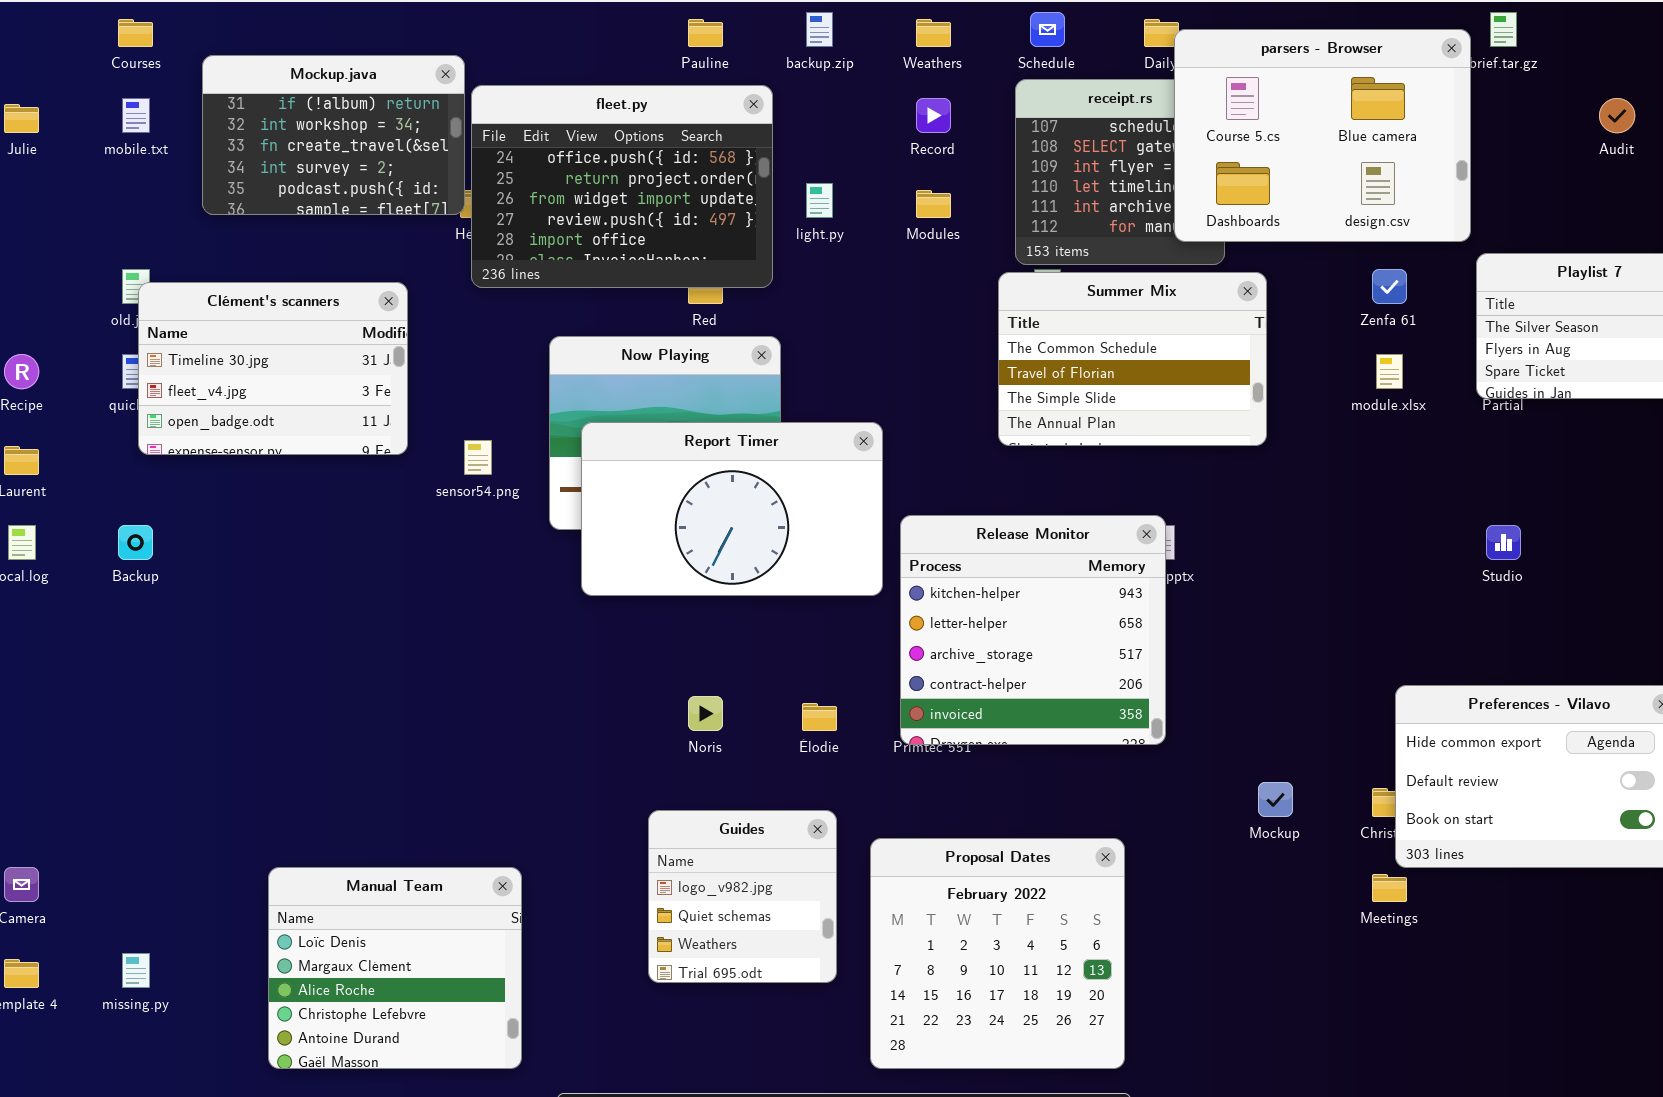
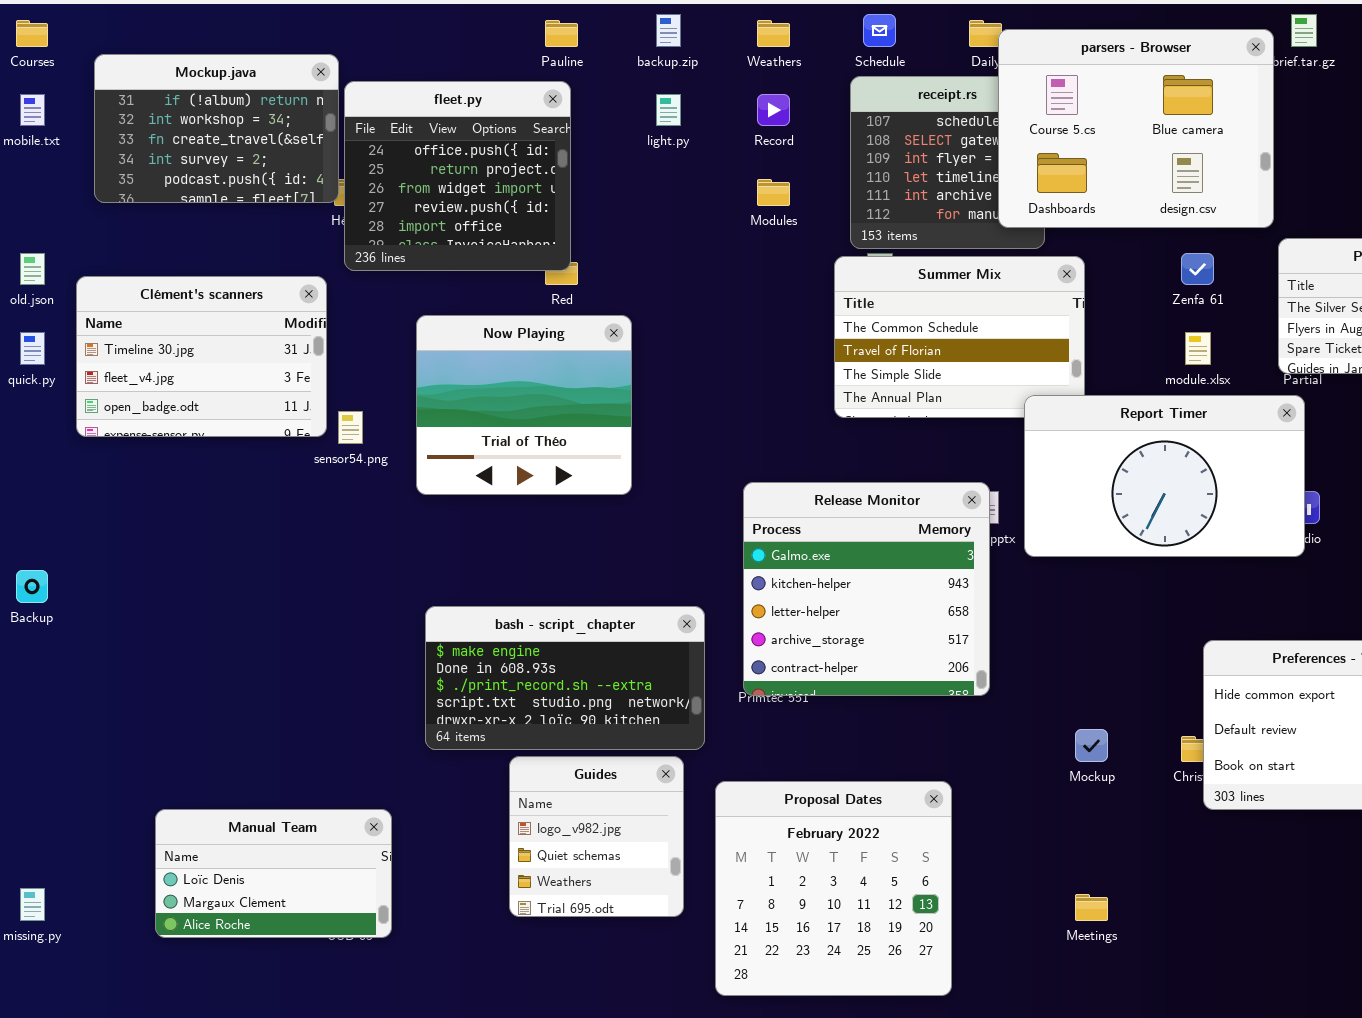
fleet.py: [471,85,773,288] -> [344,81,571,271], resized
light.py: [806,183,833,218] -> [656,94,681,126], moved
Clément's scanners: [138,282,408,455] -> [76,276,327,437], moved
Report Timer: [581,422,883,596] -> [1024,395,1305,557], moved
Release Monitor: [900,515,1166,745] -> [743,482,990,696], scrolled up 1 row
Backup: [118,525,153,560] -> [16,570,48,603], moved
bash - script_chapter: none -> [425,606,705,750], opened
Manual Team: [268,867,522,1069] -> [155,809,392,938], resized
Meetings: [1372,874,1407,902] -> [1075,894,1108,921], moved

